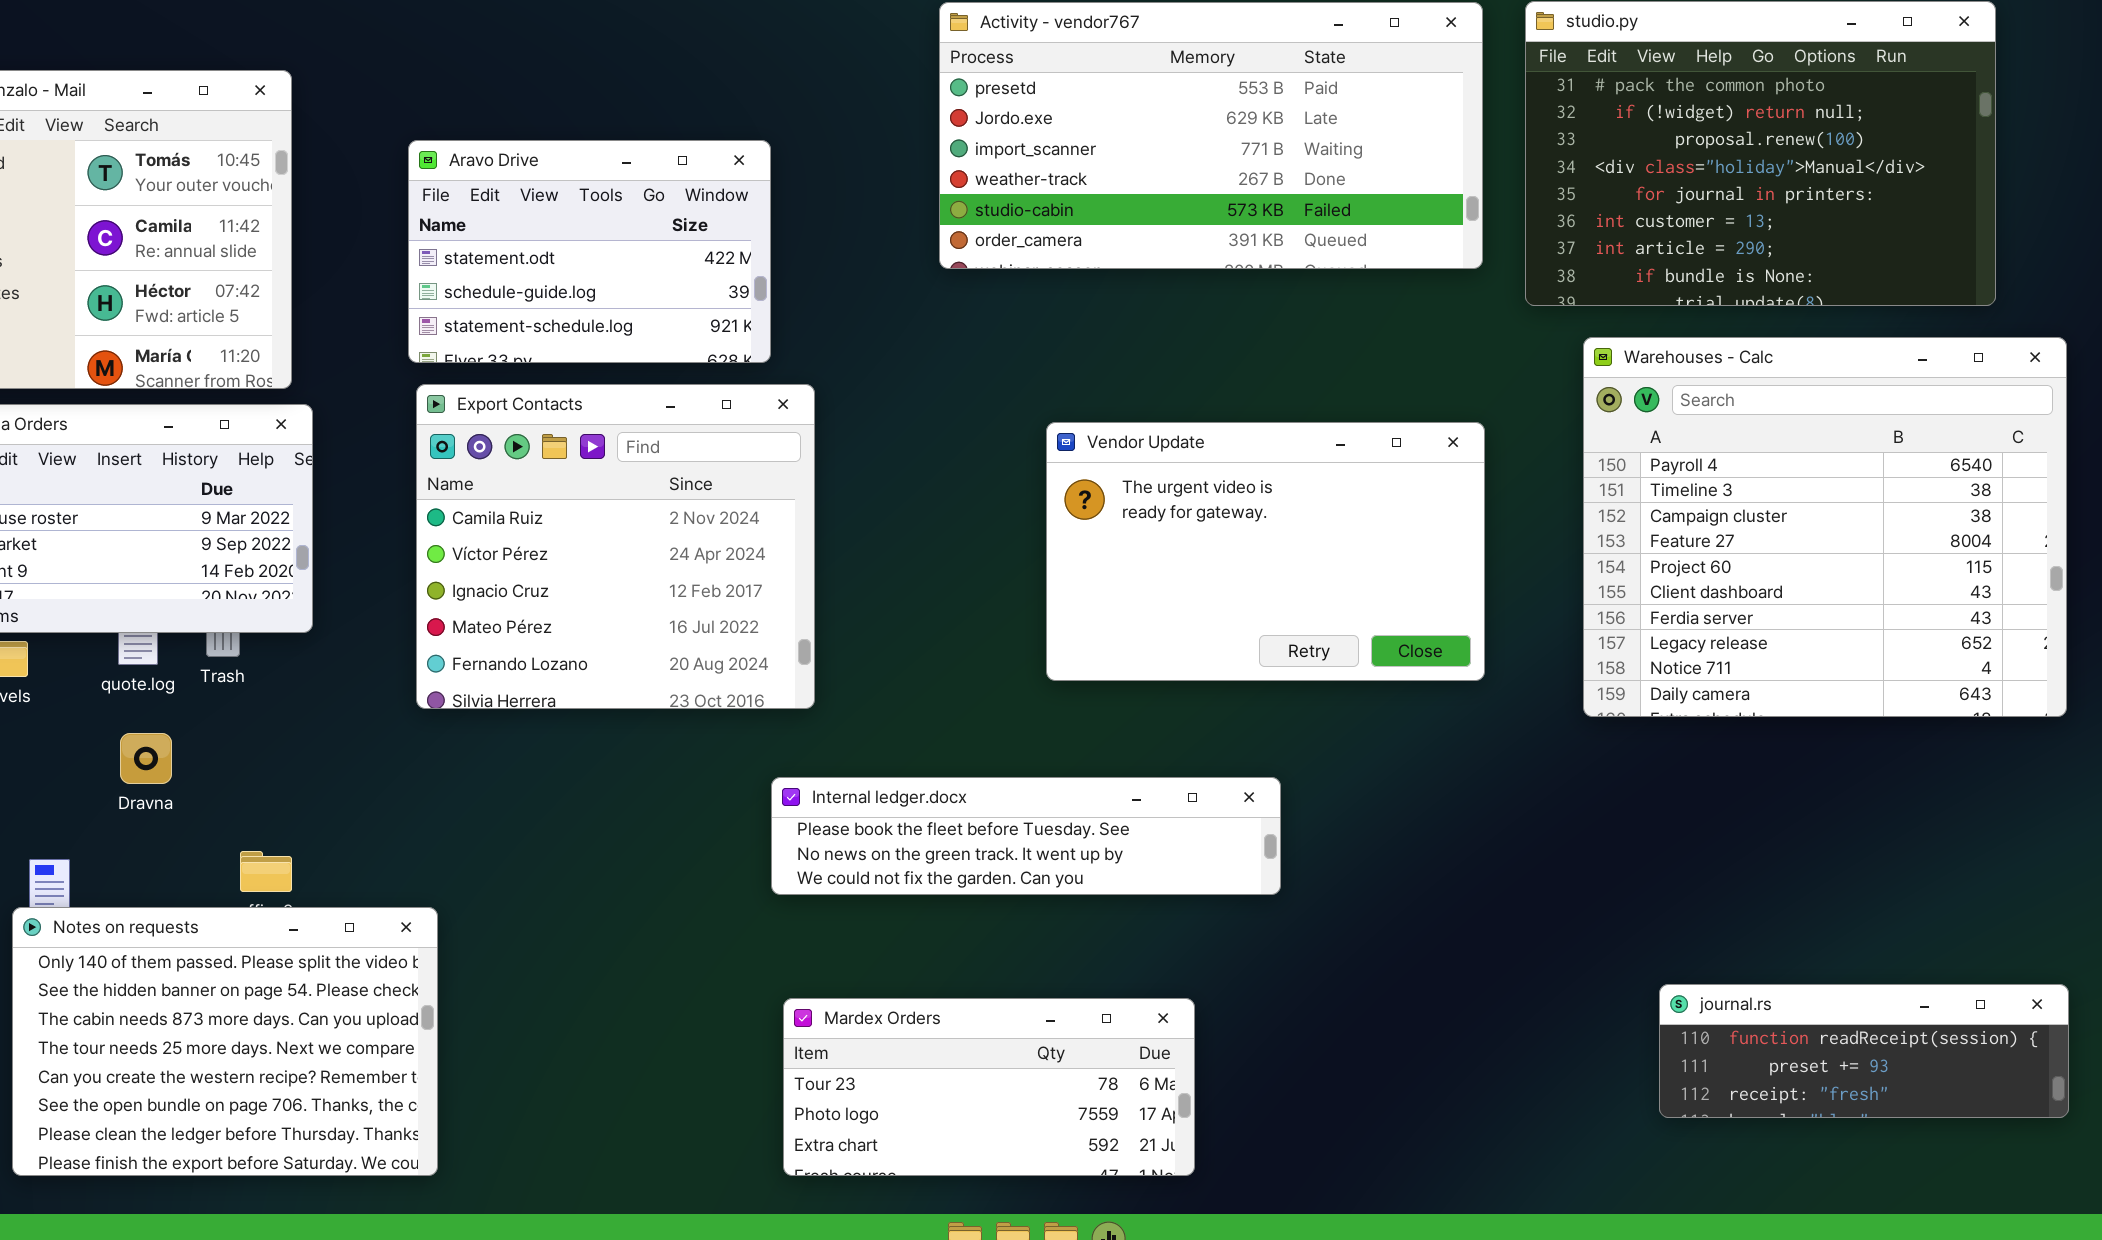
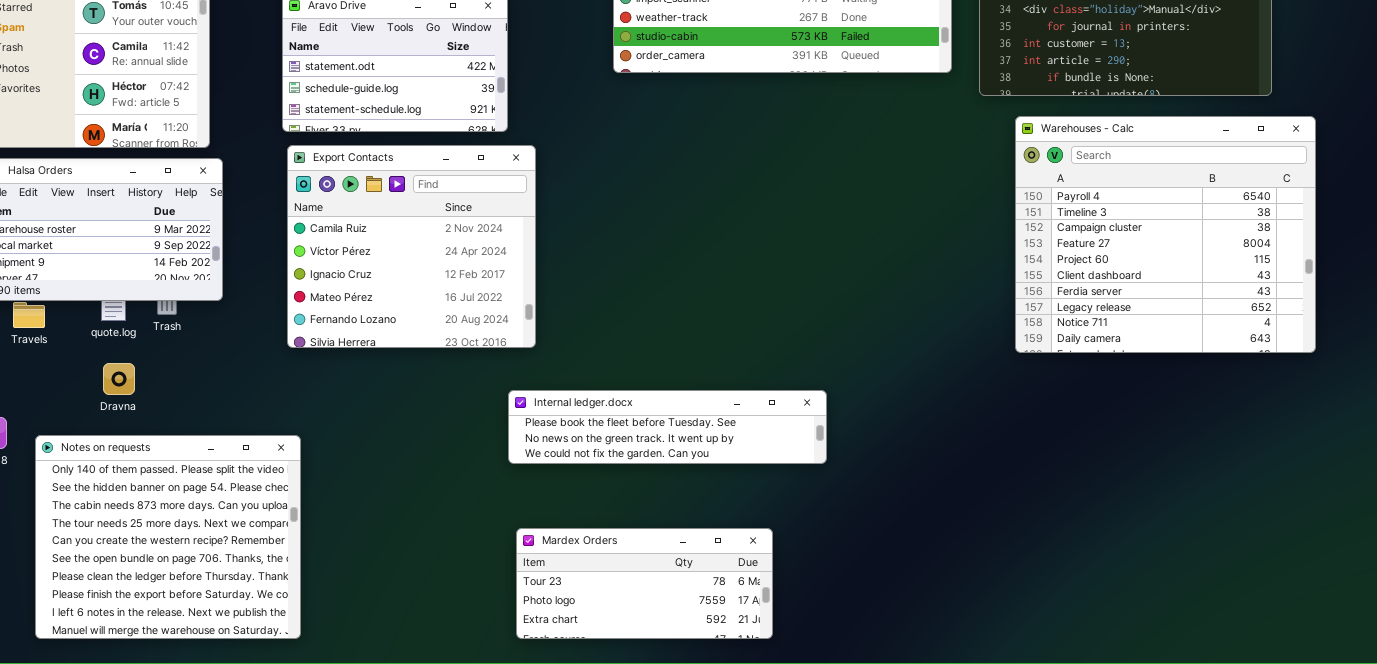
Vendor Update: [1046,422,1485,681] -> none, closed
Notes on requests: [12,907,438,1176] -> [35,435,301,639], resized
journal.rs: [1659,984,2069,1118] -> none, closed

